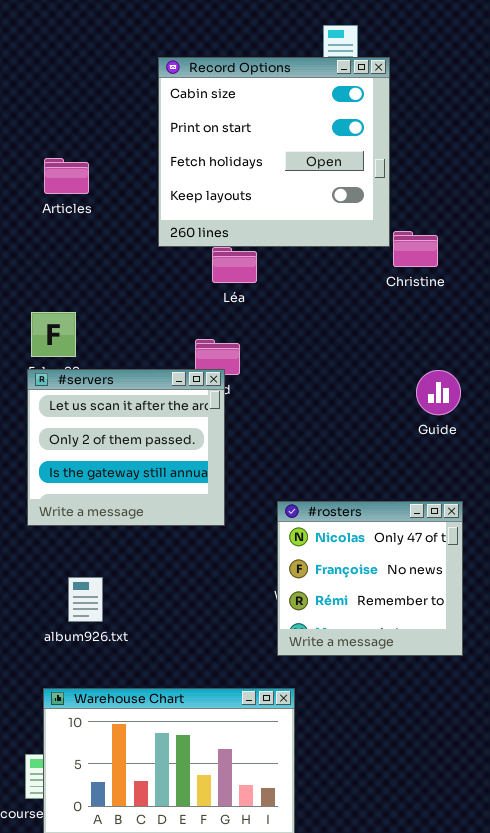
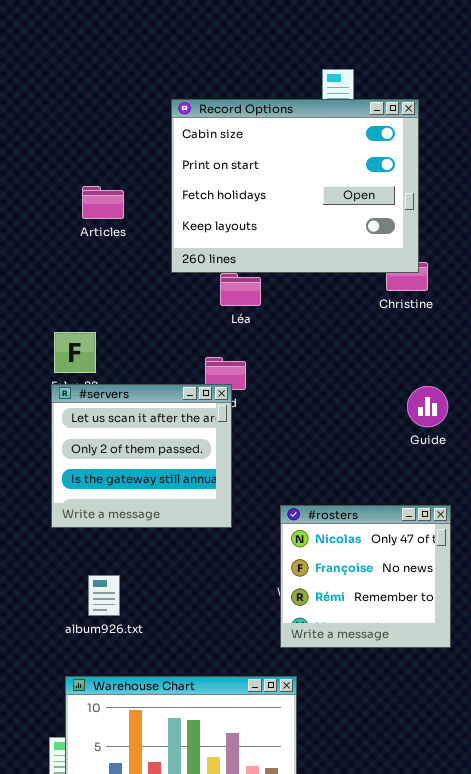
Record Options: [158,57,390,247] -> [171,99,419,273], resized
Articles: [44,158,89,194] -> [82,186,124,219], moved

